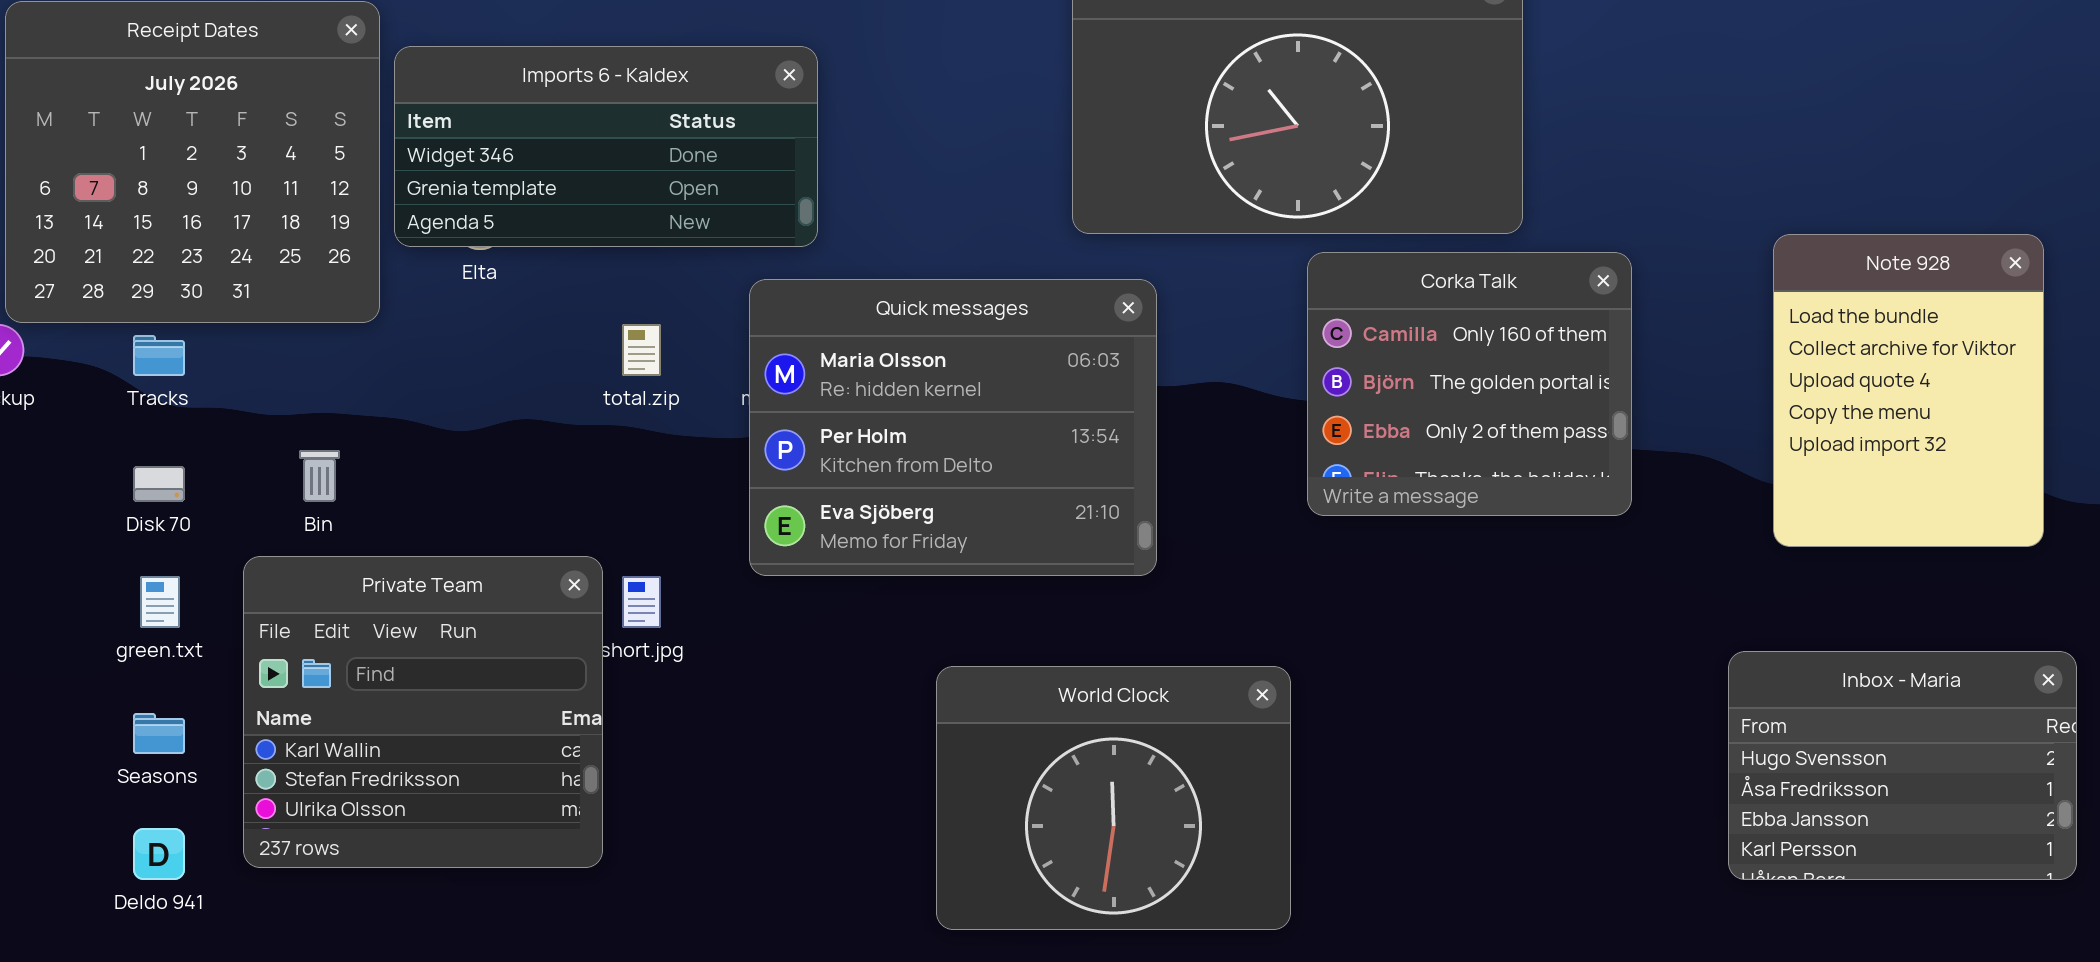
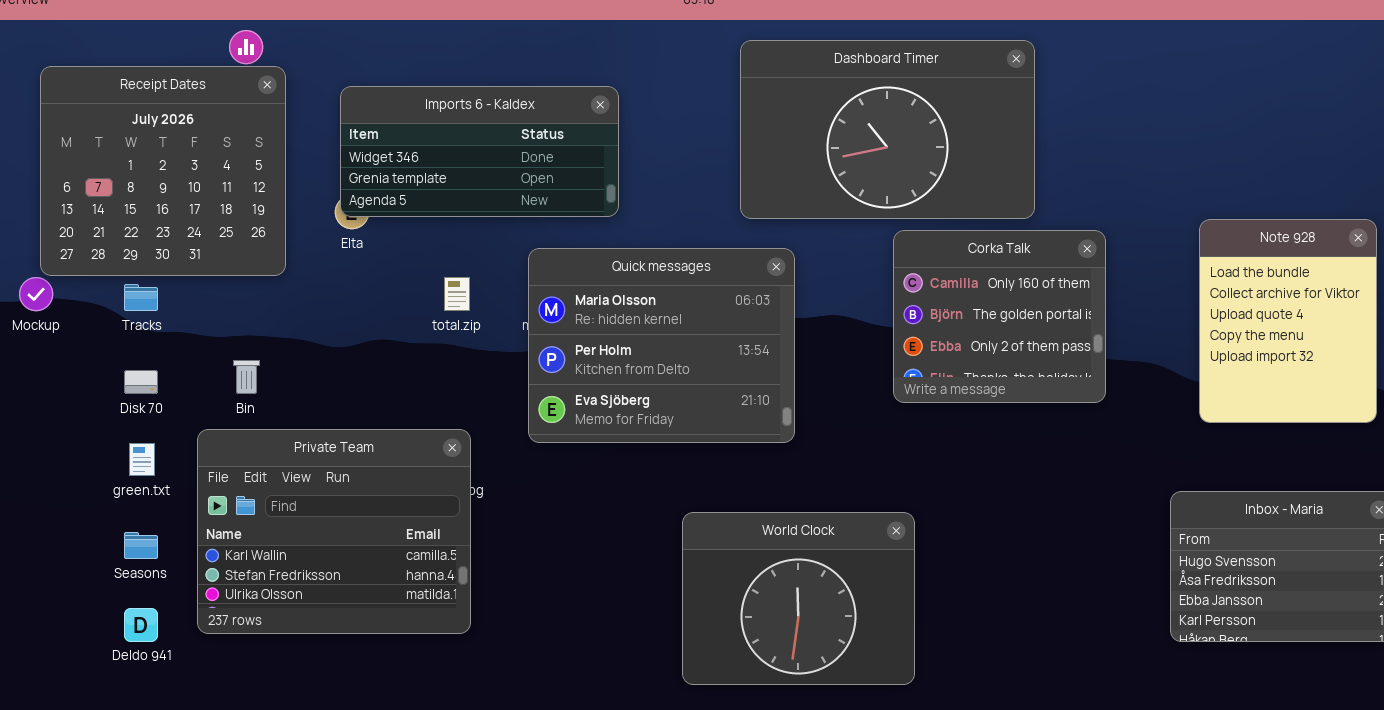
Imports 6 - Kaldex: [394,46,818,247] -> [340,86,619,217], moved
Private Team: [243,556,603,868] -> [197,429,471,634], resized
World Clock: [936,666,1291,930] -> [682,512,915,685], moved

